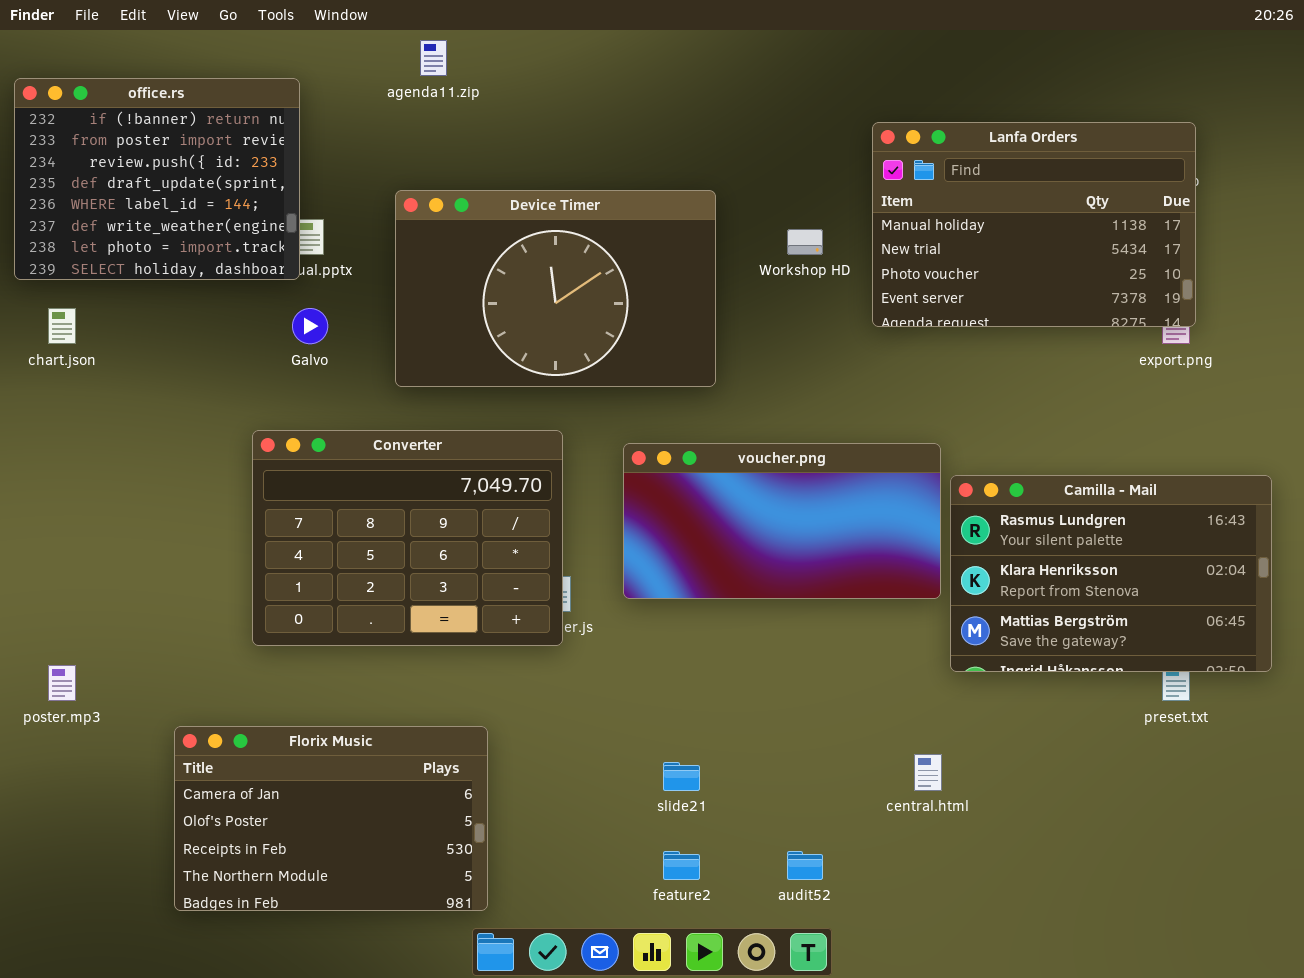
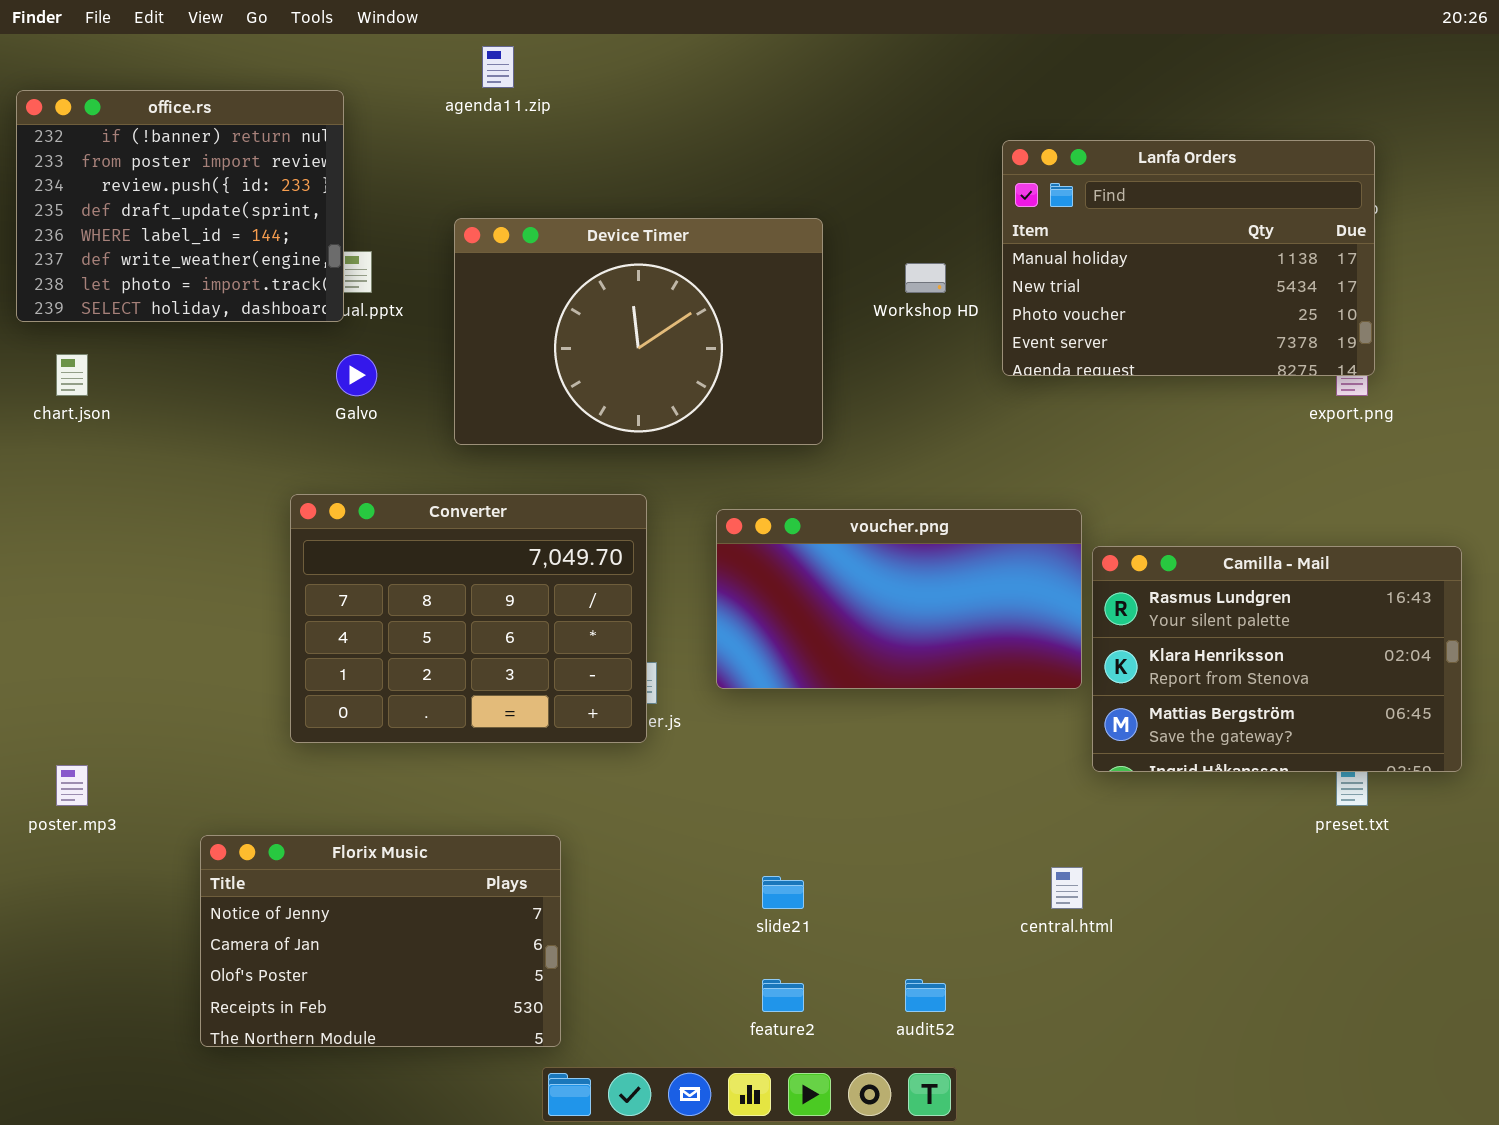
Florix Music: [174,726,488,911] -> [200,835,561,1047], scrolled up 1 row

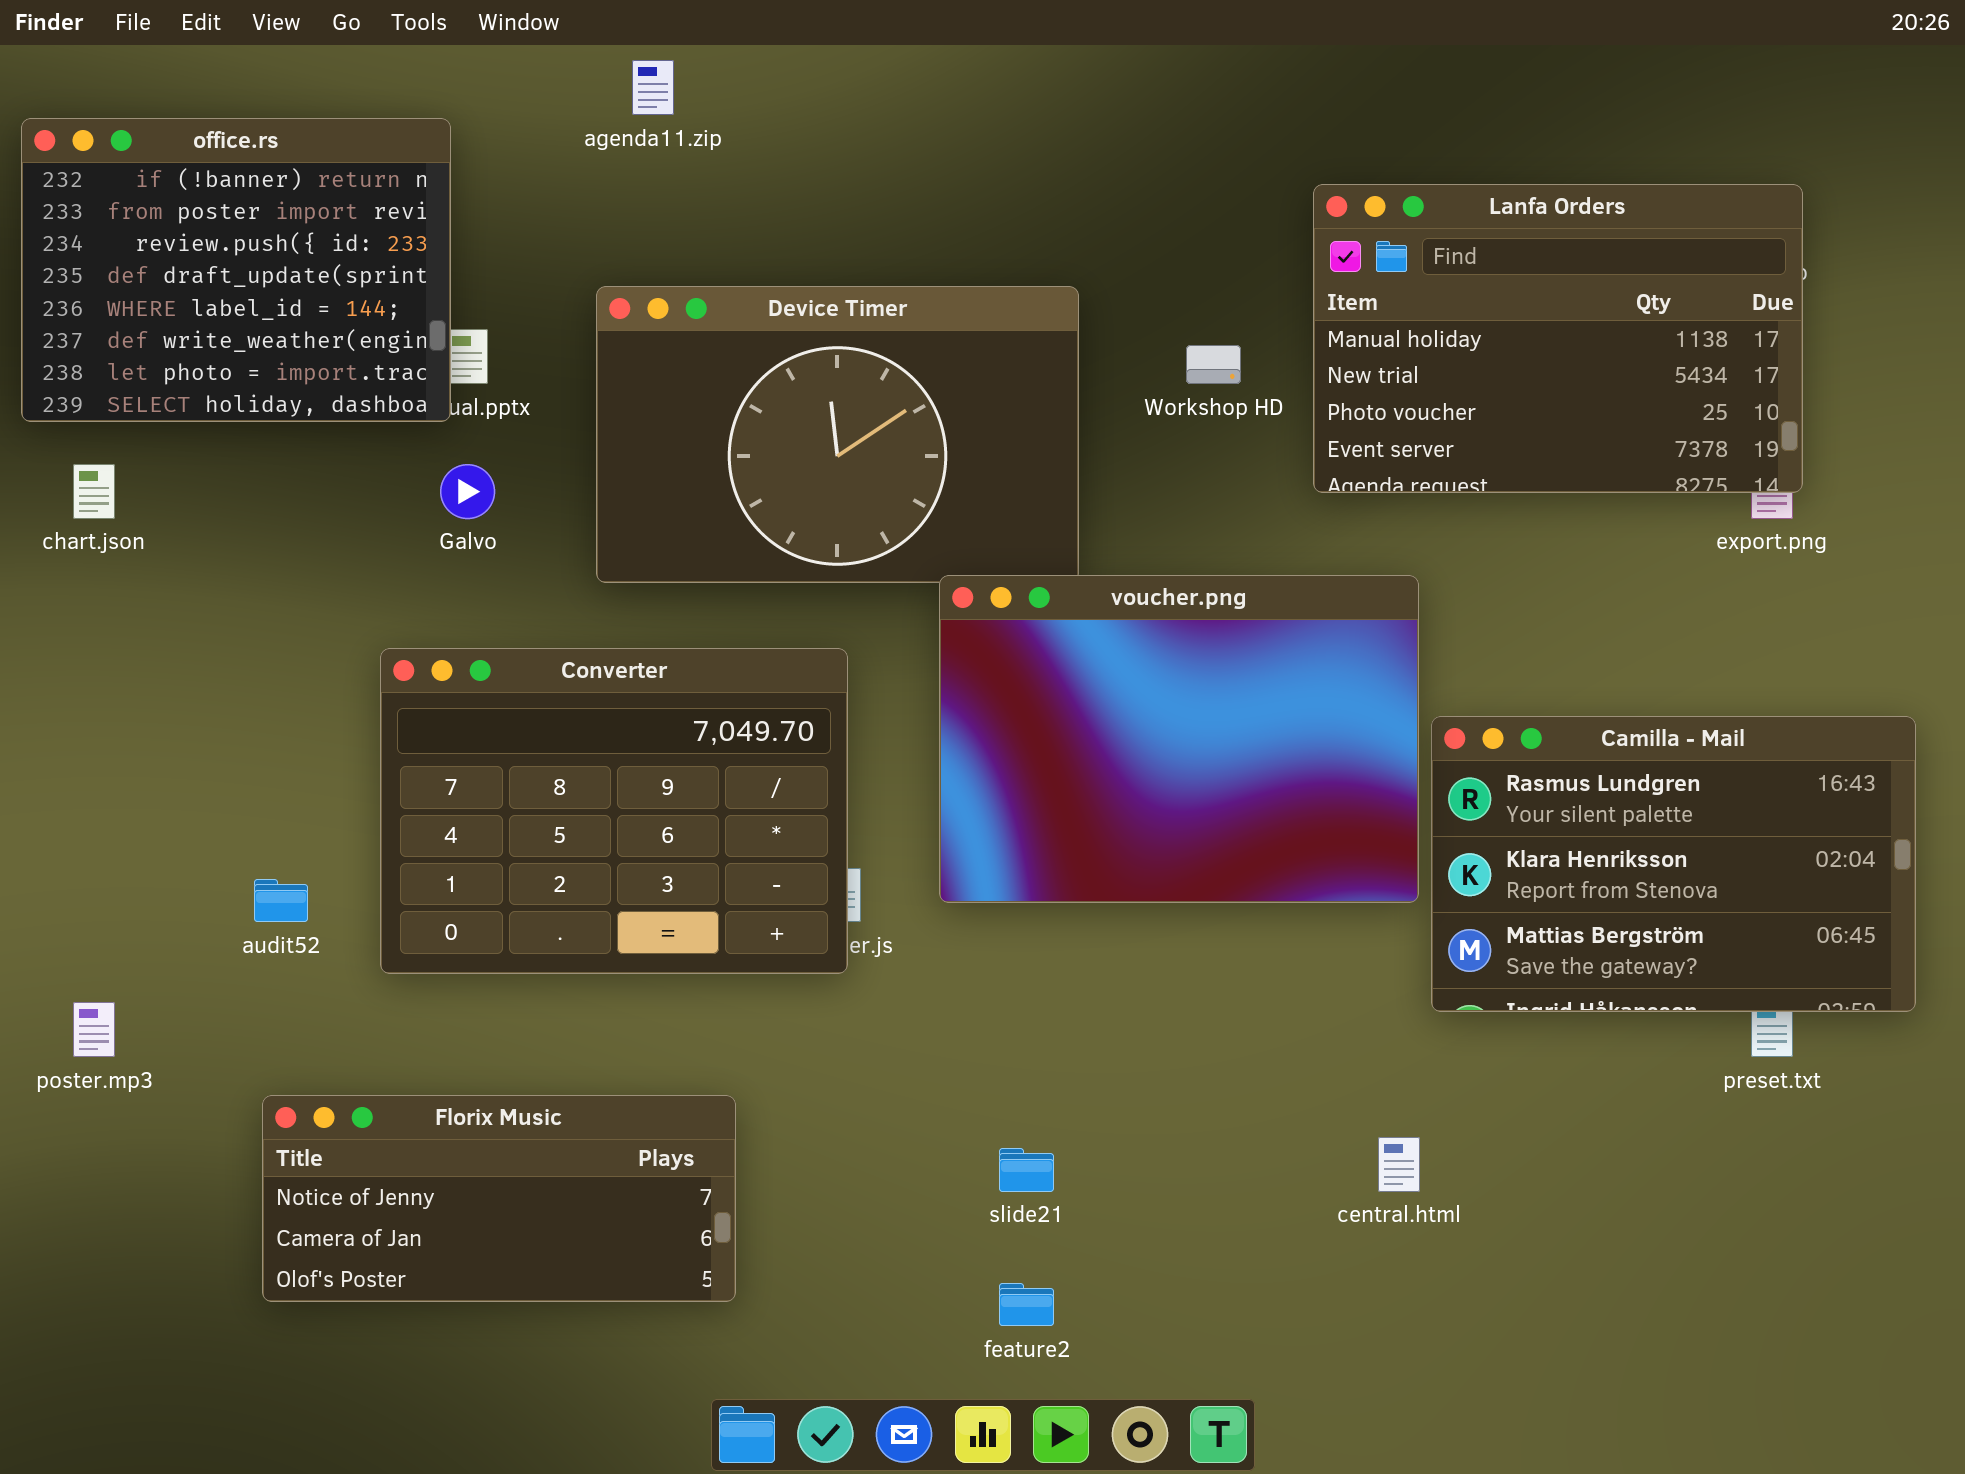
voucher.png: [716,509,1082,689] -> [939,575,1419,903], resized
Florix Music: [200,835,561,1047] -> [262,1095,736,1302], resized
audit52: [905,979,946,1012] -> [254,879,308,922], moved

